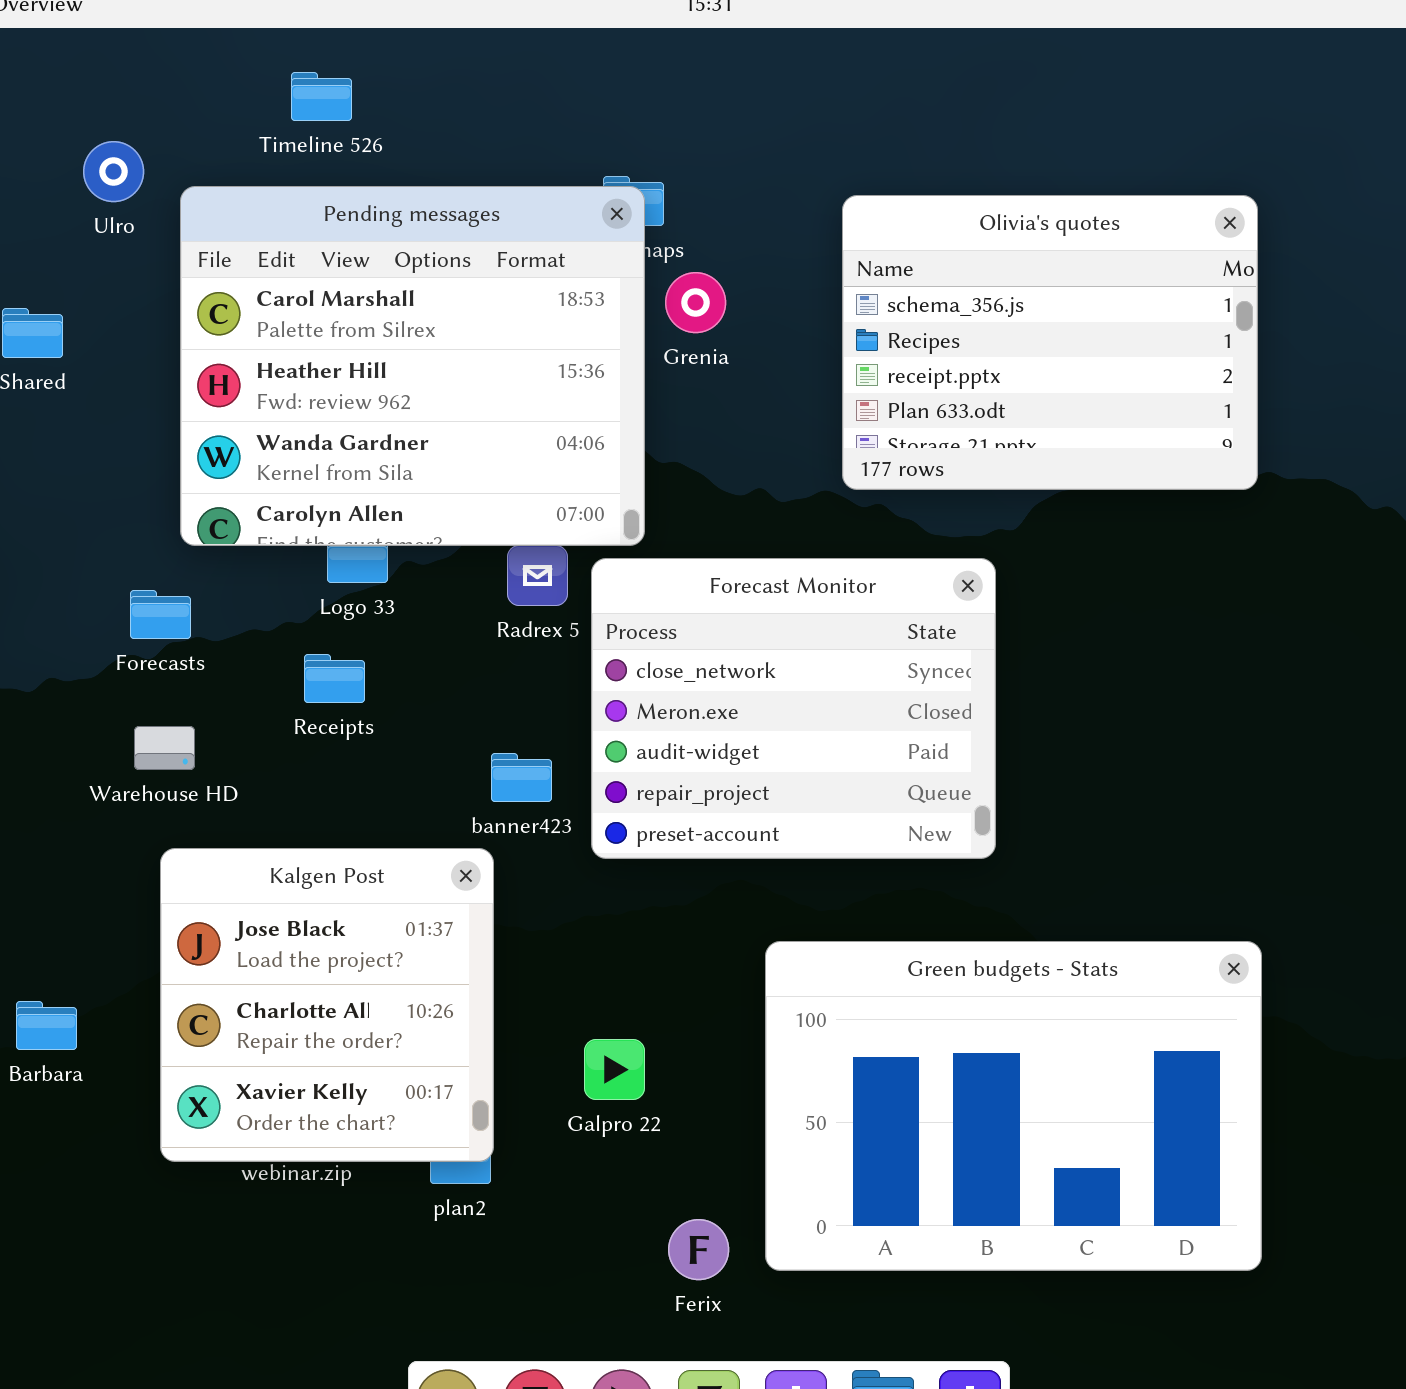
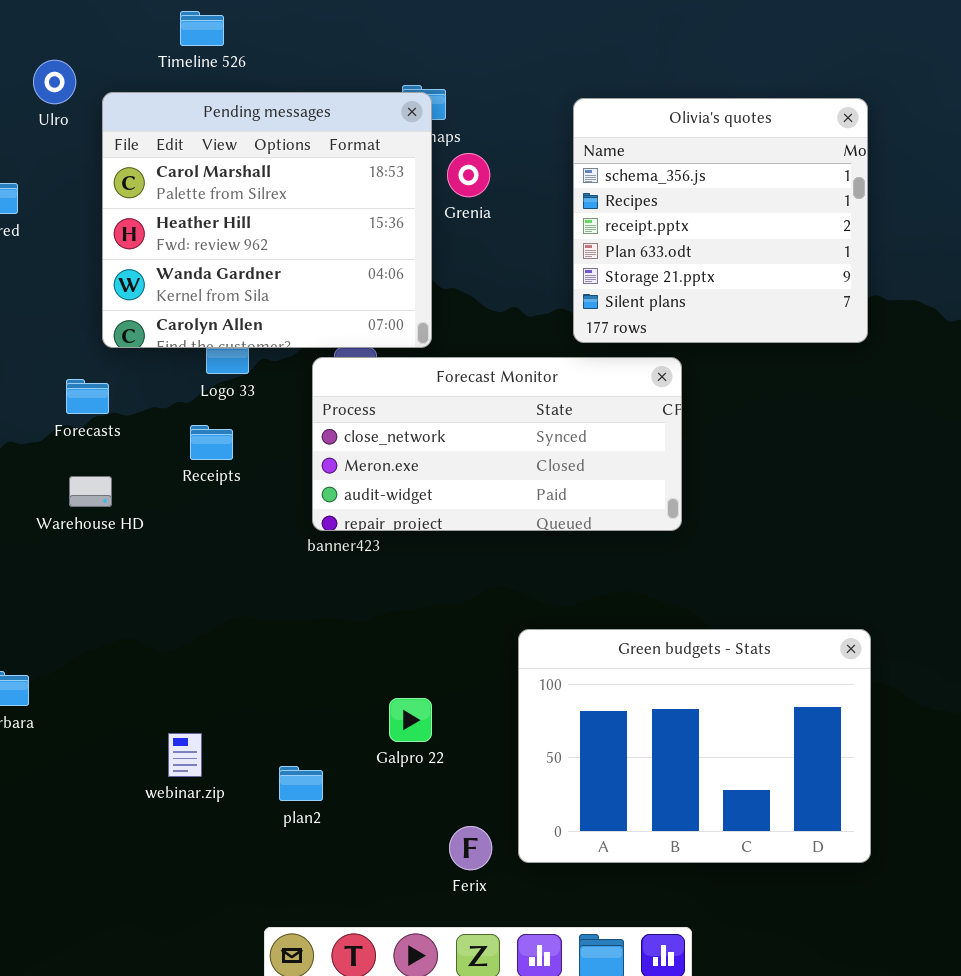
Olivia's quotes: [842,195,1258,490] -> [573,98,868,343], resized
Forecast Monitor: [591,558,996,859] -> [312,357,682,531], resized
Kalgen Post: [160,848,494,1162] -> none, closed

